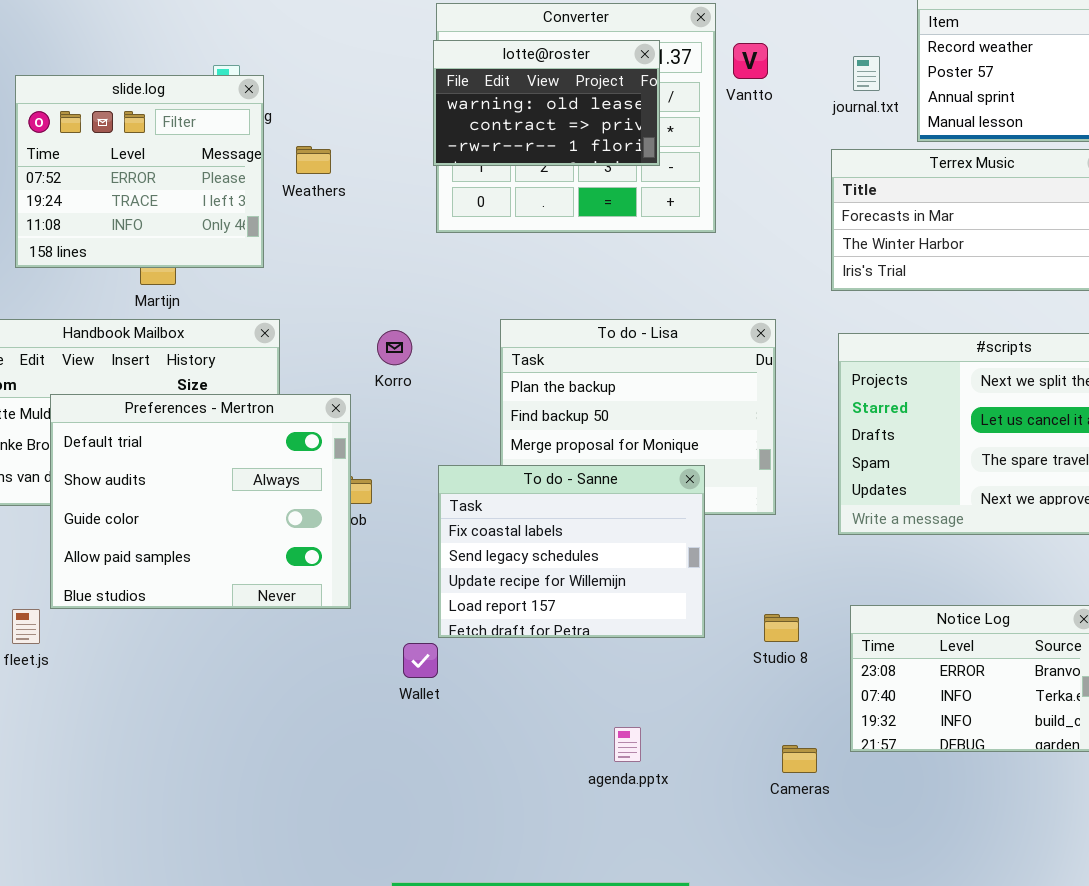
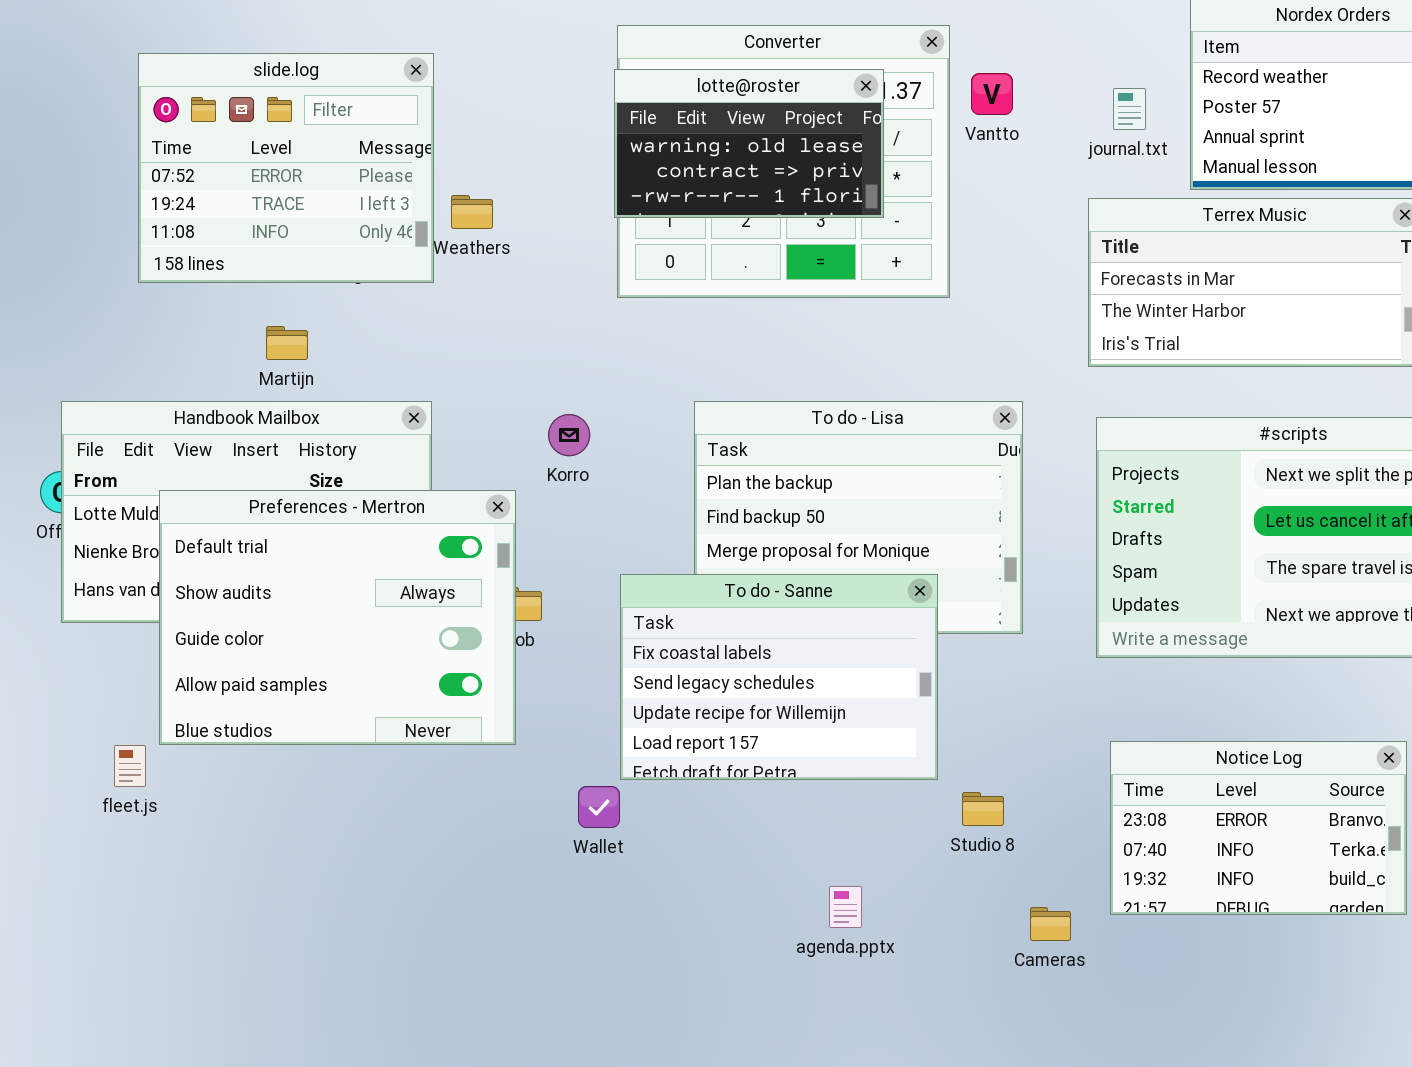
slide.log: [15,75,264,268] -> [138,53,434,283], moved
Studio 8: [764,614,799,642] -> [962,792,1004,826], moved

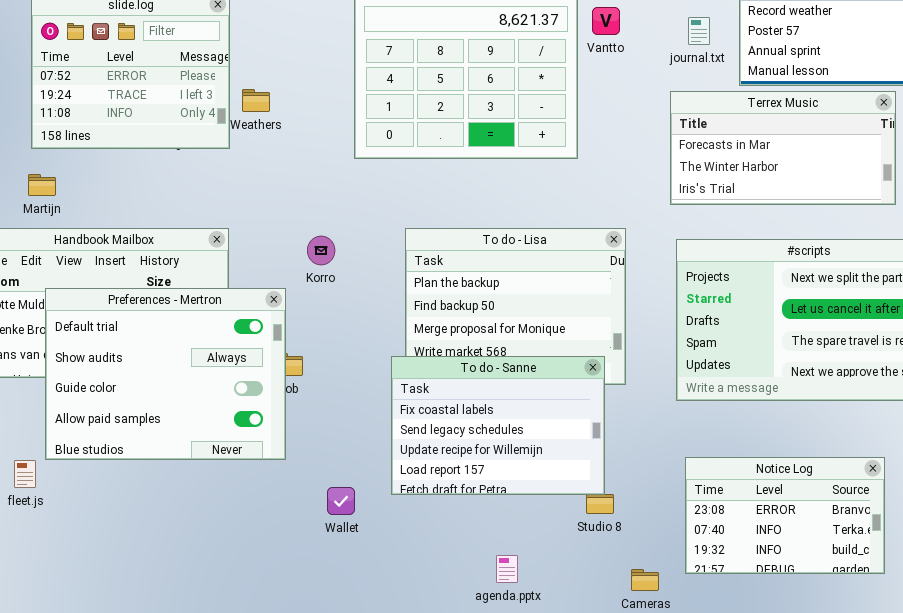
lotte@roster: [614,69,884,218] -> none, closed
Martijn: [266,326,308,360] -> [28,174,56,196], moved
To do - Sanne: [620,574,938,780] -> [391,356,605,495], moved

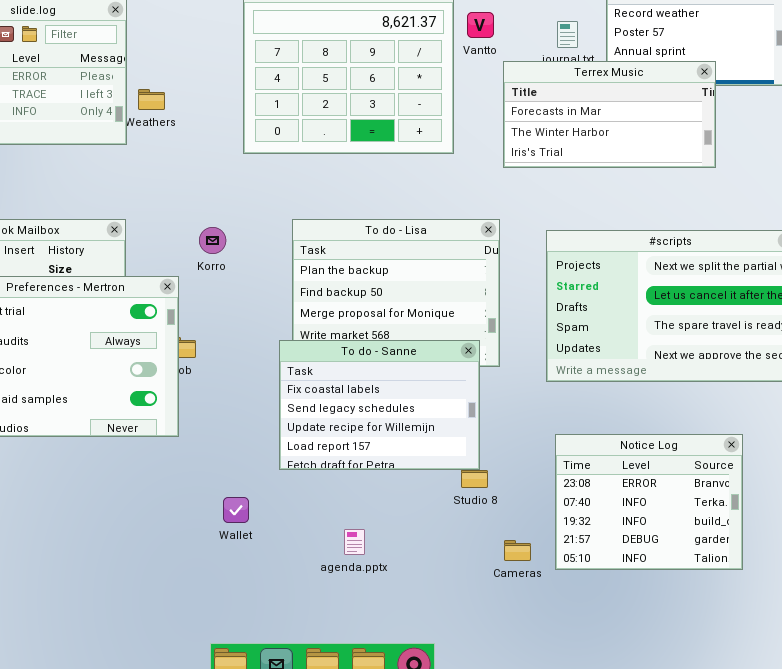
Terrex Music: [670,91,896,205] -> [503,61,716,168], moved
Notice Log: [685,457,885,574] -> [555,434,743,570], resized
Wallet: [327,487,355,515] -> [223,497,249,523], moved
agenda.pptx: [496,555,518,583] -> [344,529,365,555], moved

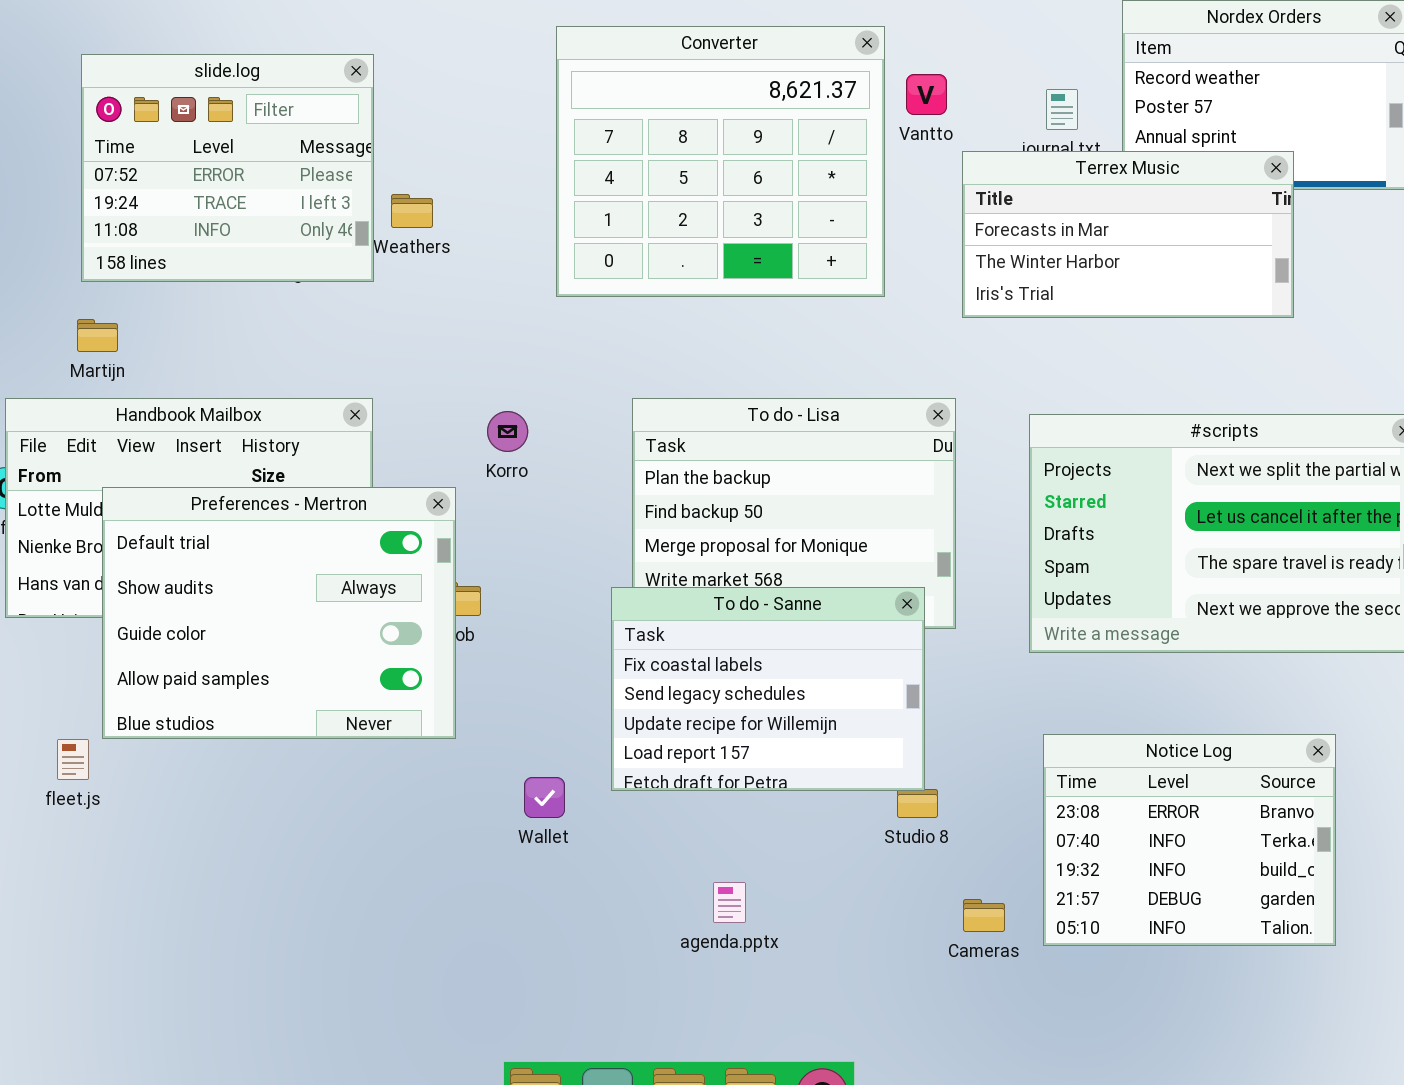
Wallet: [223,497,249,523] -> [524,777,565,818], moved

